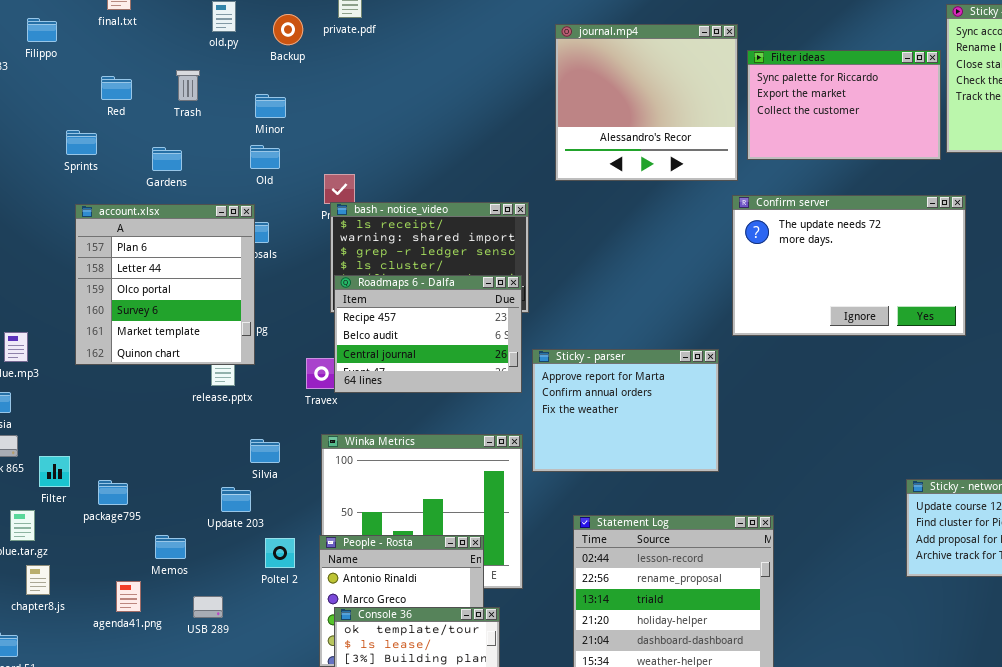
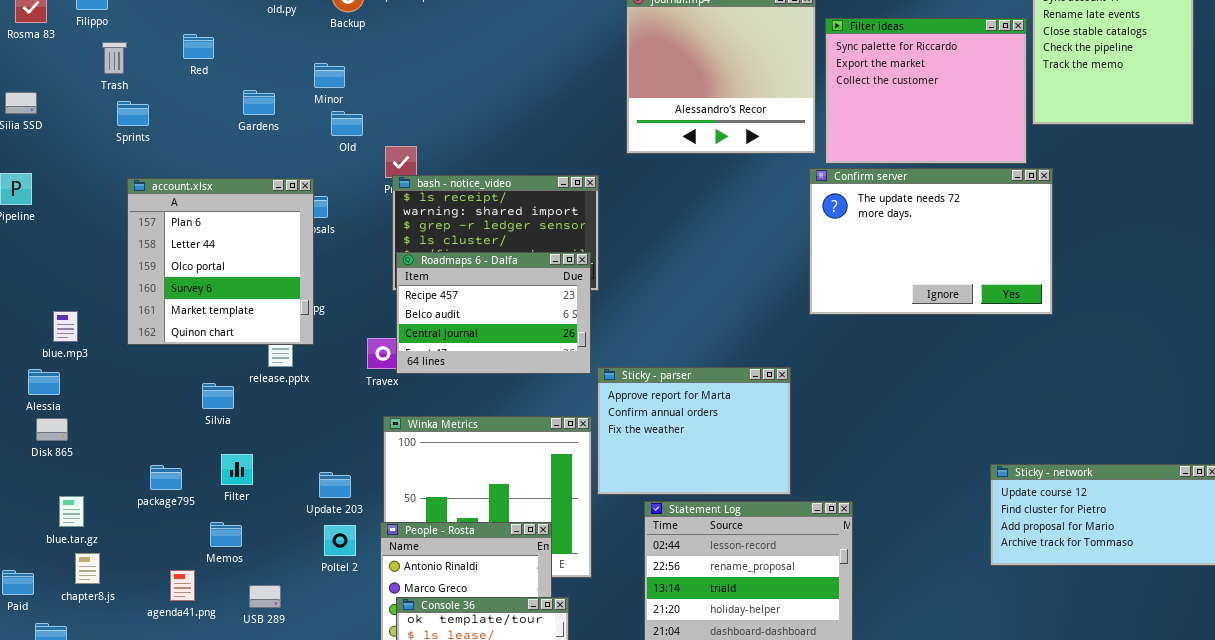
Filter ideas: [747,50,941,160] -> [825,18,1027,164], resized
Trash: [176,70,200,101] -> [102,42,127,74], moved
Red: [101,76,132,100] -> [183,34,214,59], moved
Old: [250,145,280,169] -> [331,111,363,136], moved
Gardens: [152,147,182,171] -> [243,90,275,115], moved
Sticky - parser: [532,349,719,472] -> [597,367,791,495], moved
Silvia: [250,439,280,463] -> [202,383,234,409], moved
Filter: [39,456,70,487] -> [221,454,253,485], moved
Update 203: [221,487,251,512] -> [319,472,351,498], moved

